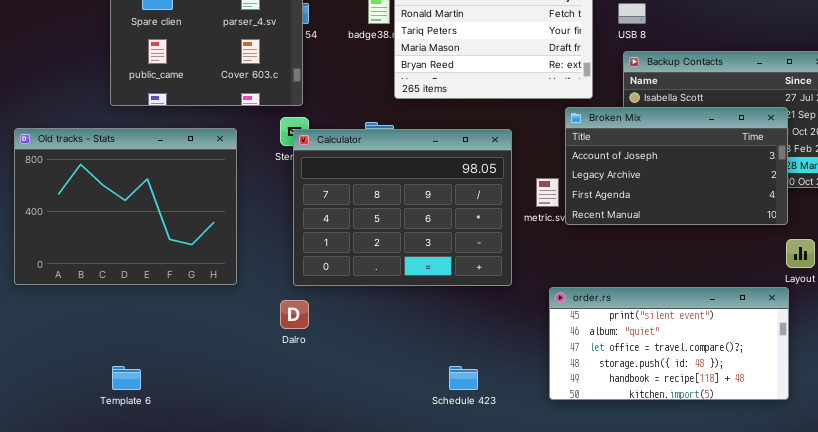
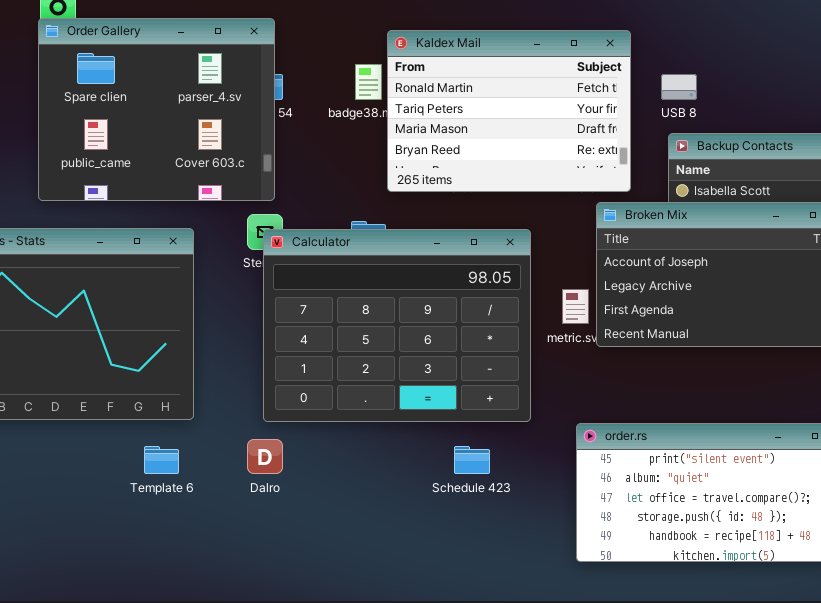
Template 6: [112,366,141,390] -> [144,446,179,474], moved
Schedule 423: [449,366,478,390] -> [454,446,490,474], moved

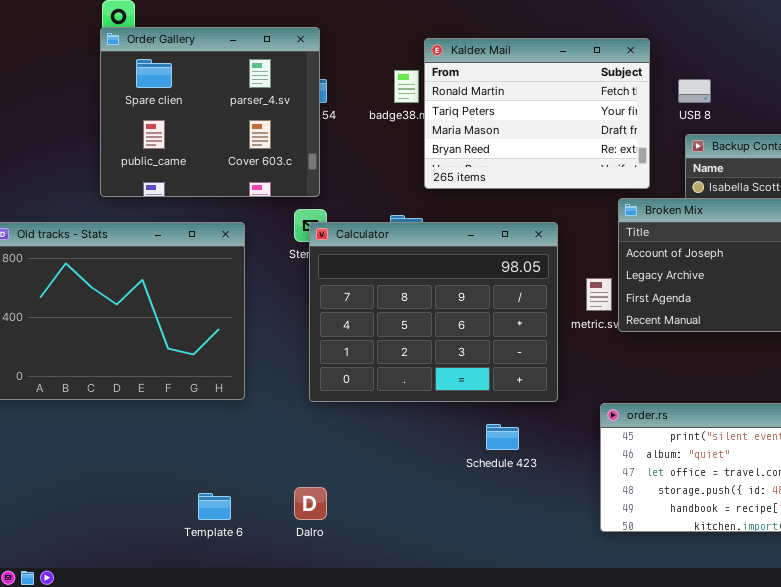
Dalro: [247,439,283,474] -> [294,487,327,520], moved
Template 6: [144,446,179,474] -> [198,493,231,520], moved

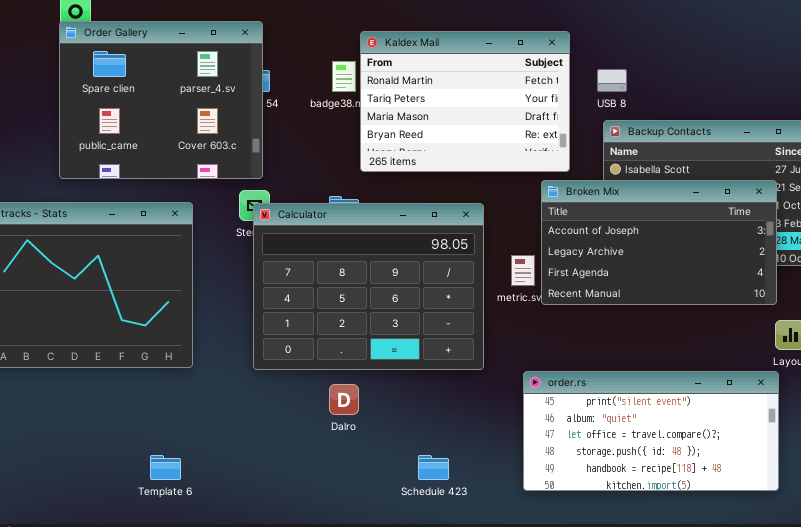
Schedule 423: [486,424,519,450] -> [418,455,449,480], moved
Dalro: [294,487,327,520] -> [329,384,359,415], moved

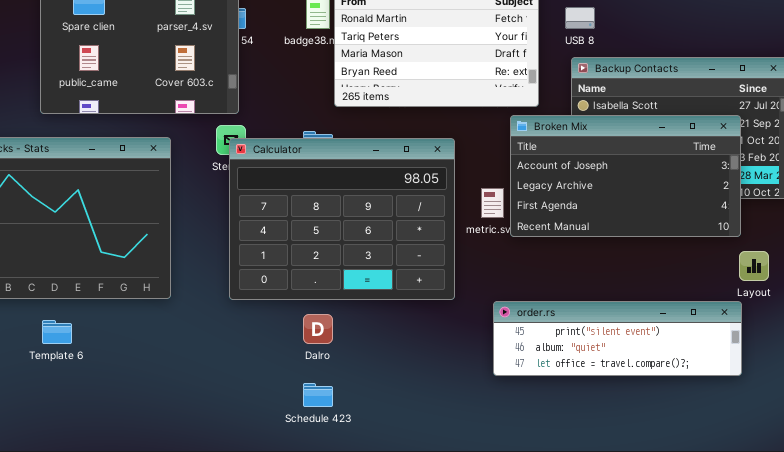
order.rs: [523,371,779,491] -> [493,301,742,376], resized
Template 6: [150,455,181,480] -> [42,320,72,344], moved
Schedule 423: [418,455,449,480] -> [303,383,333,407], moved

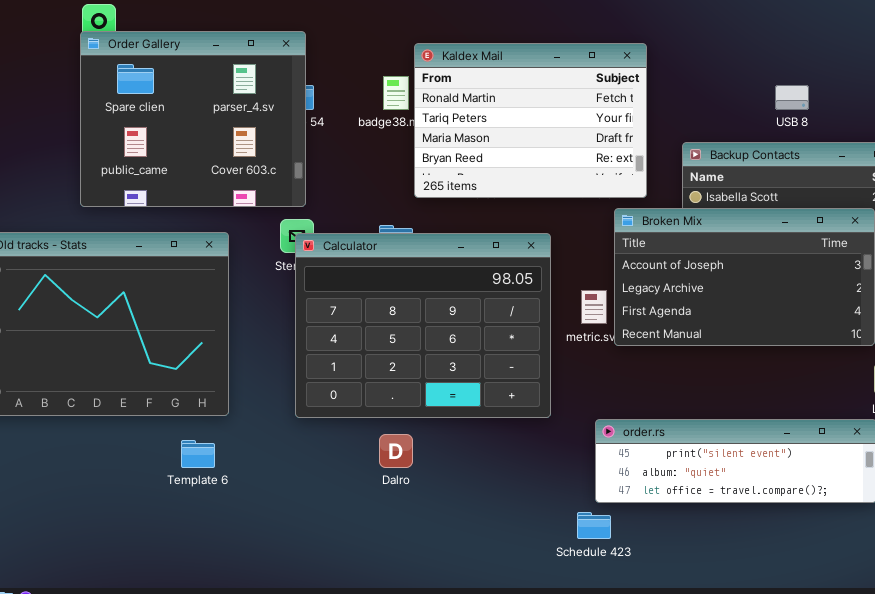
USB 8: [565,7,595,29] -> [775,85,809,110], moved
Template 6: [42,320,72,344] -> [181,440,215,468], moved
Schedule 423: [303,383,333,407] -> [577,512,611,539], moved

